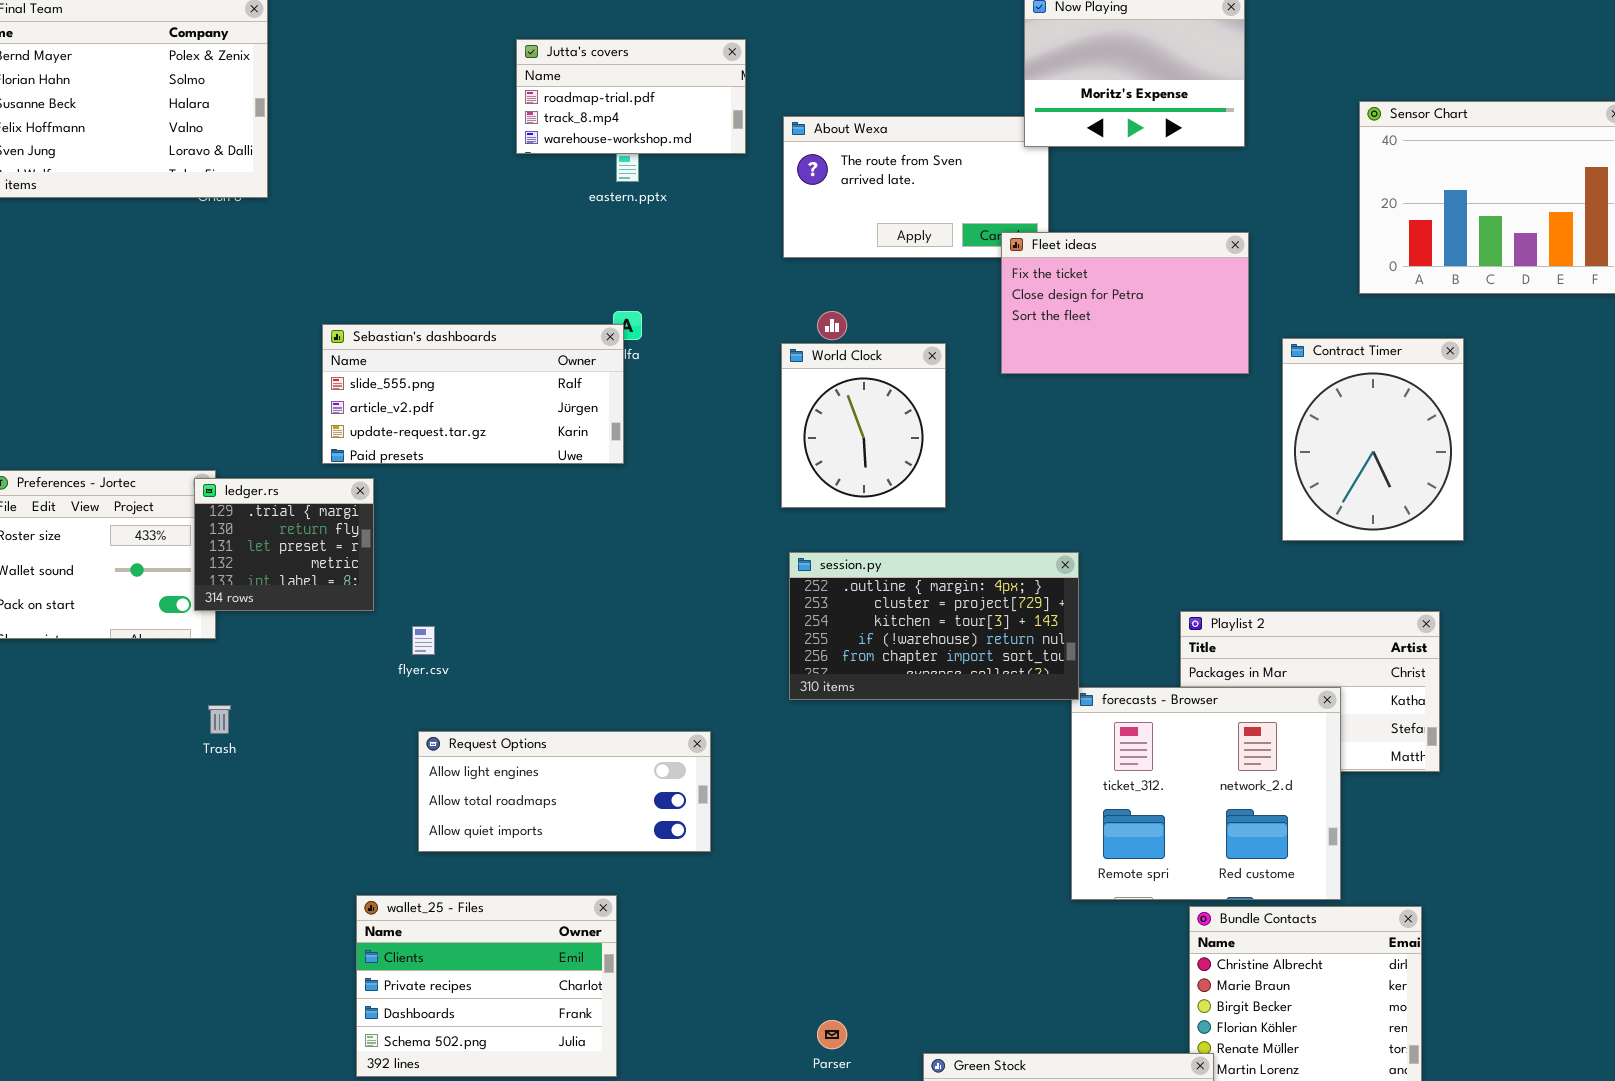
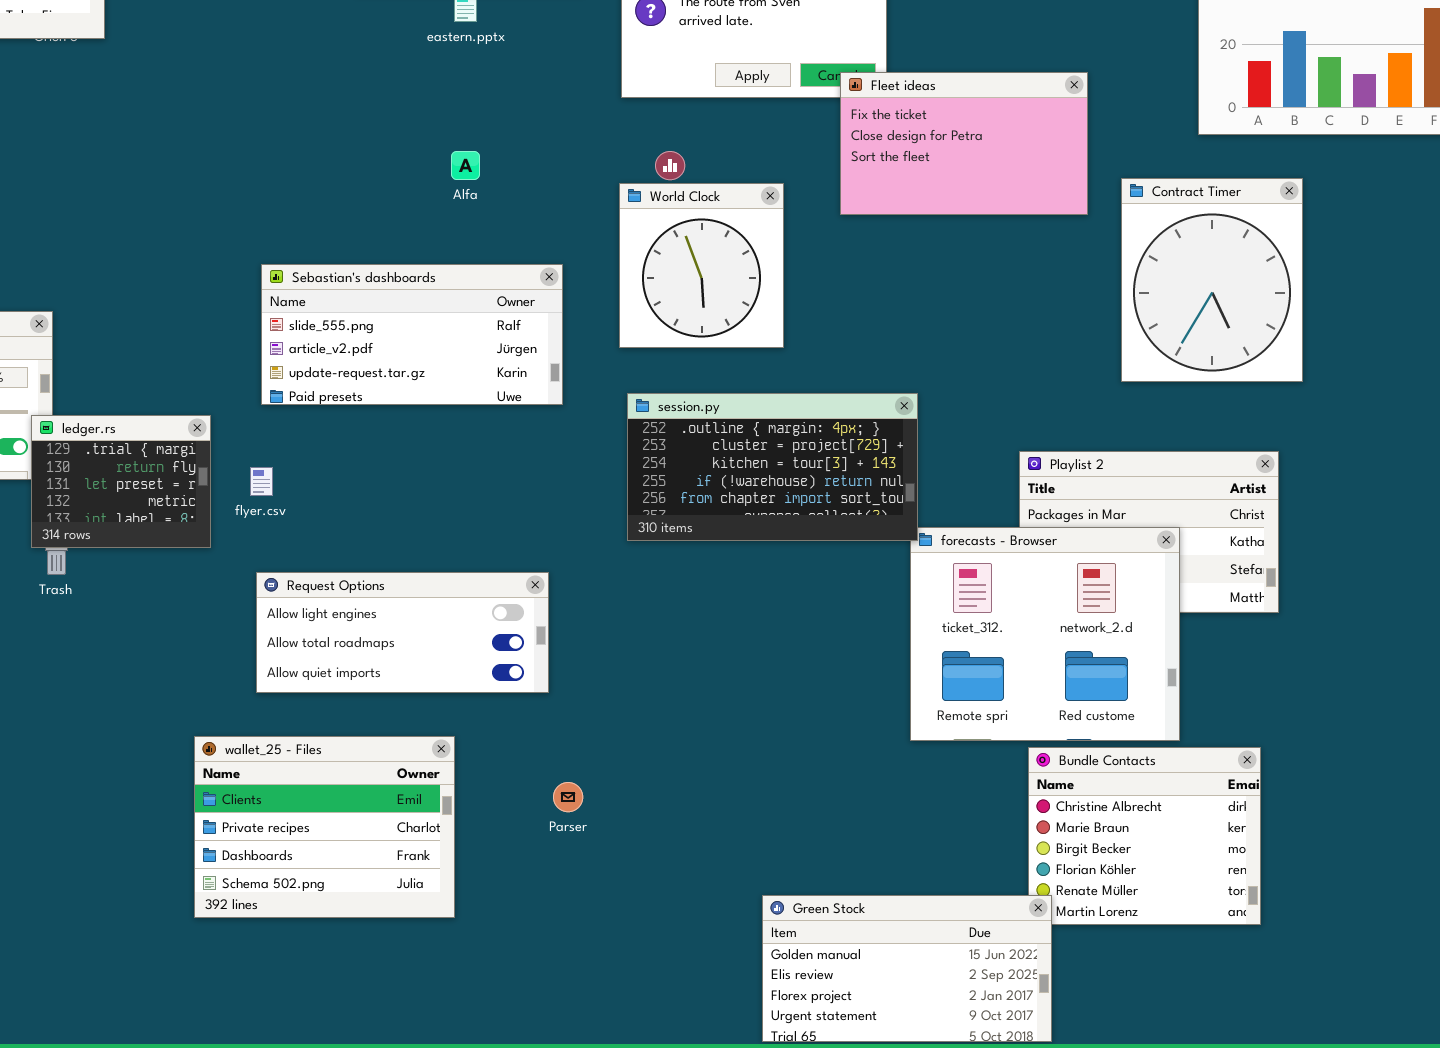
Sebastian's dashboards: [322,324,624,464] -> [261,264,563,405], moved
ledger.rs: [194,478,374,611] -> [31,415,211,548], moved
Parser: [817,1020,847,1049] -> [553,782,583,812], moved

